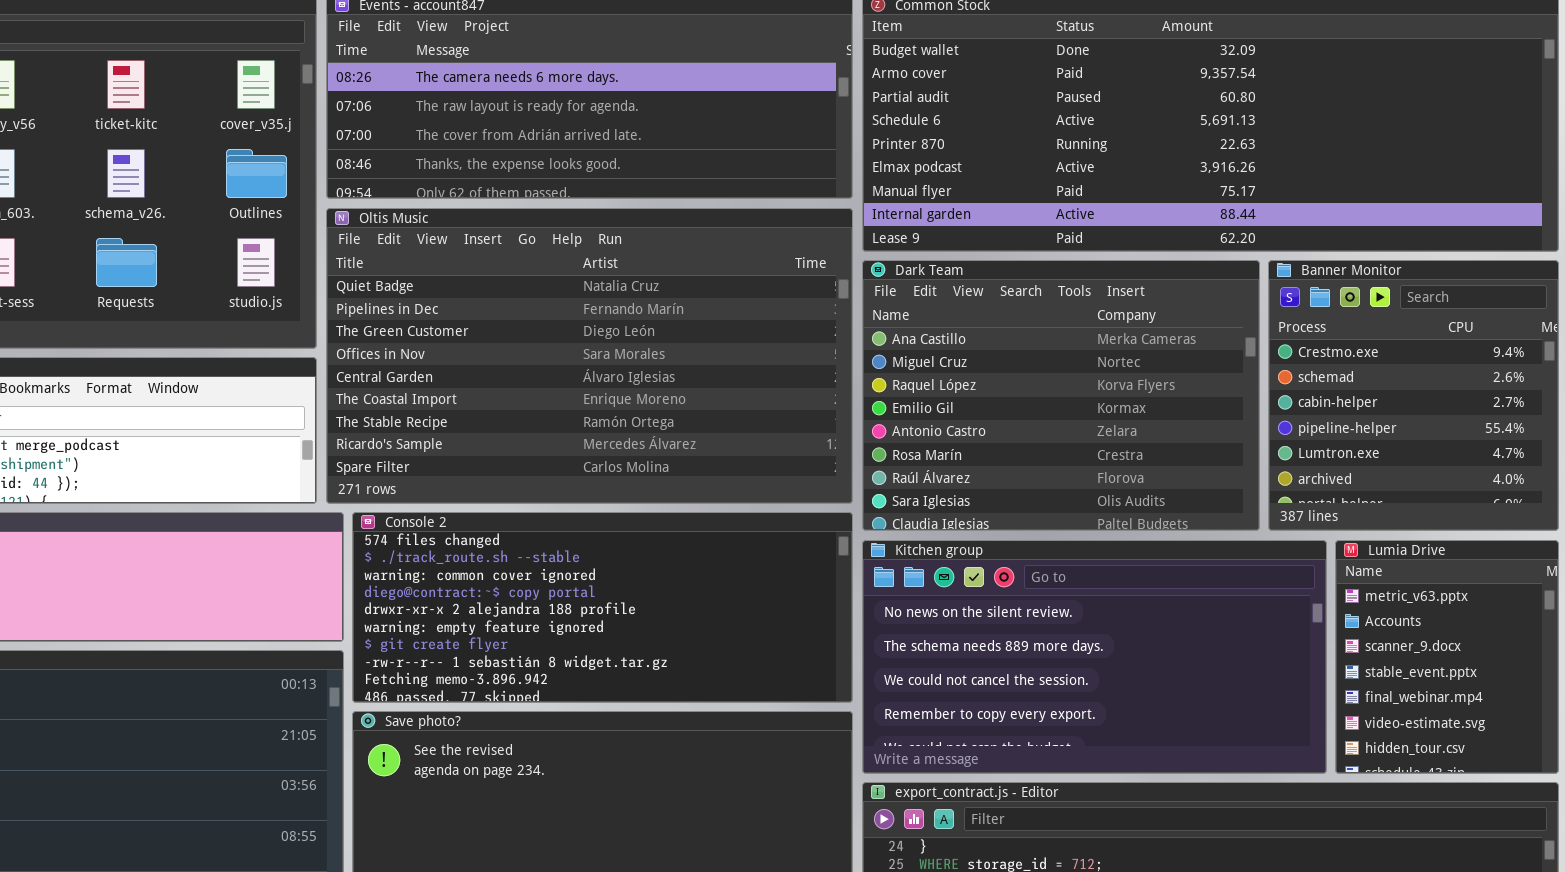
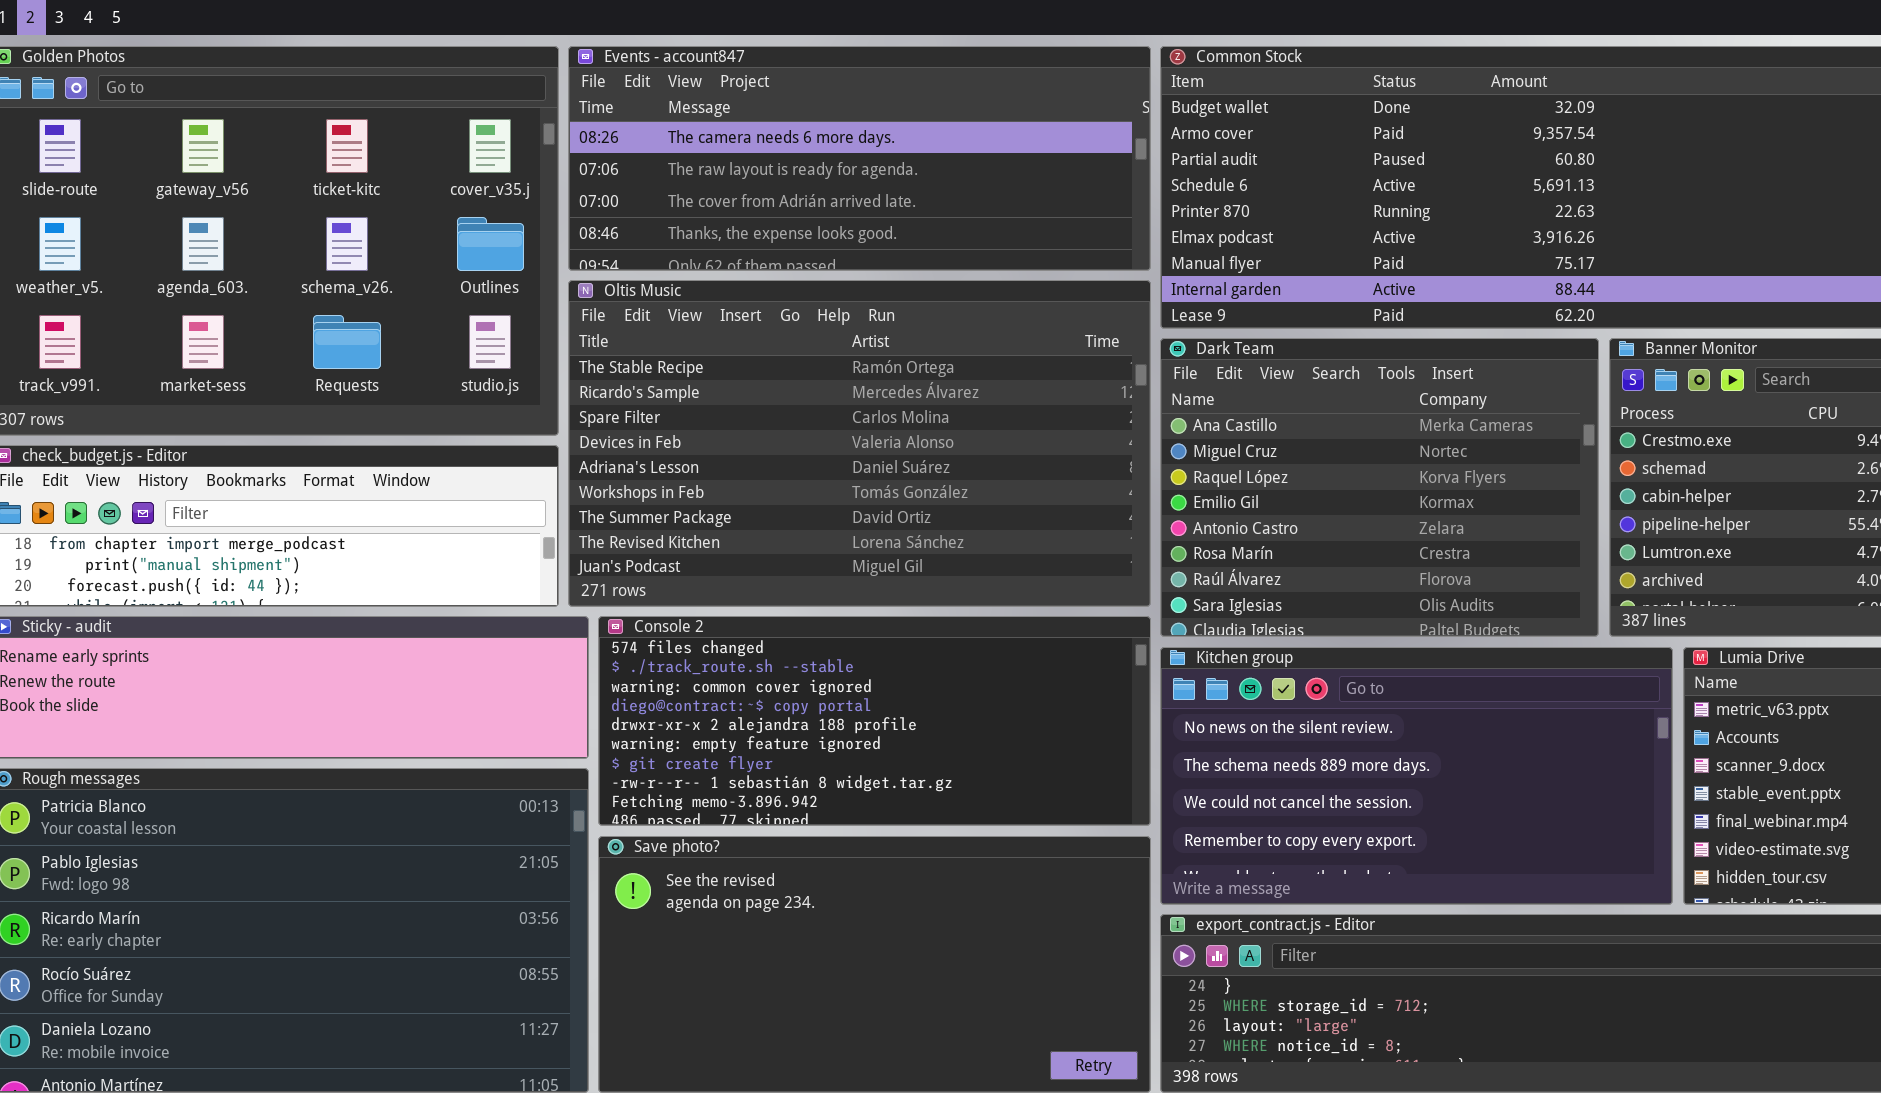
Oltis Music: [326,208,853,504] -> [568,280,1151,607], scrolled down 6 rows

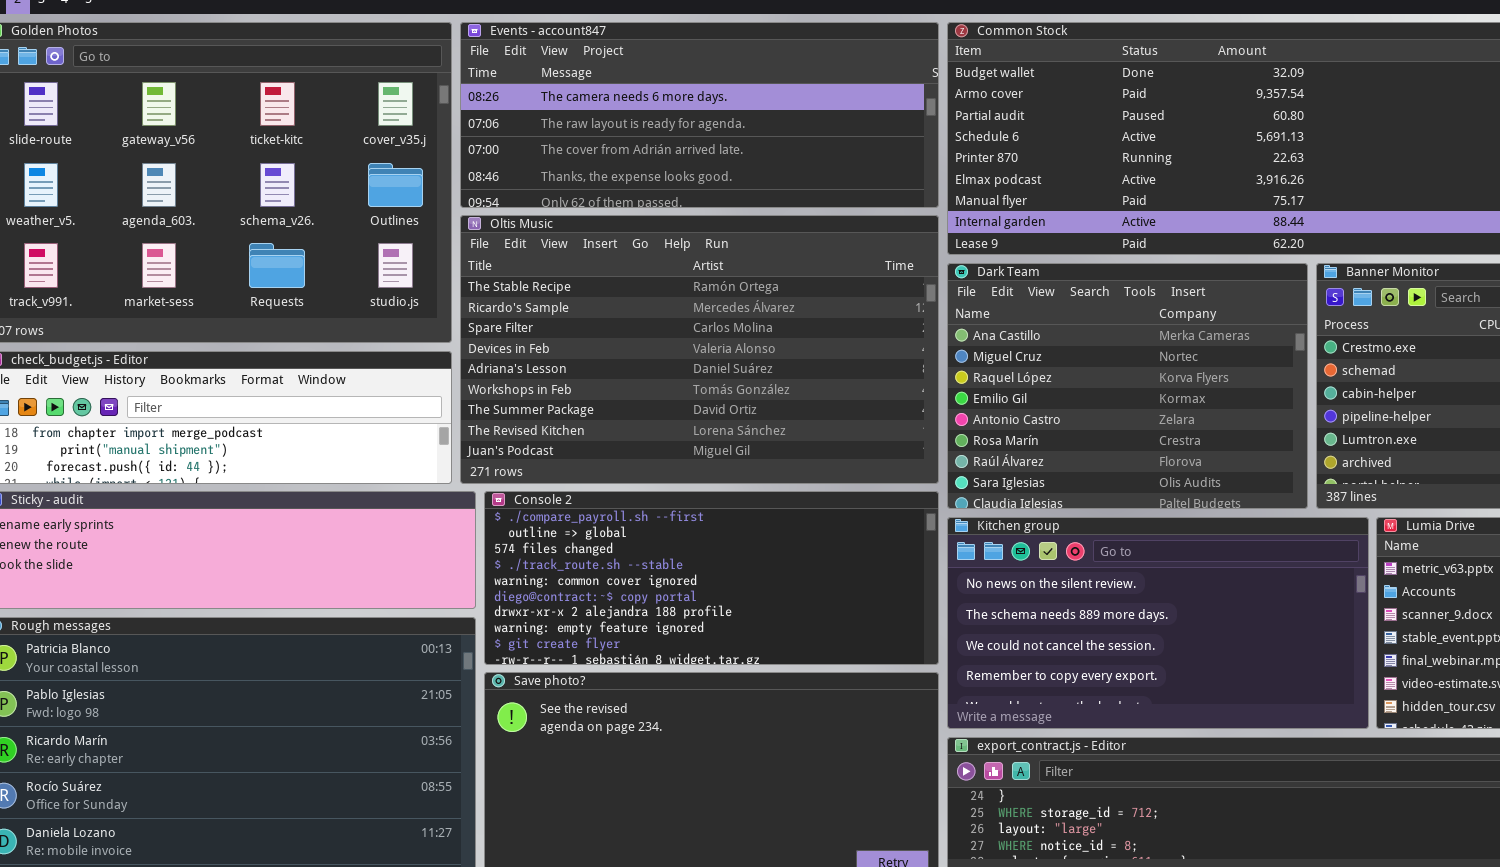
Console 2: [598,616,1151,826] -> [484,491,939,665], scrolled up 2 rows

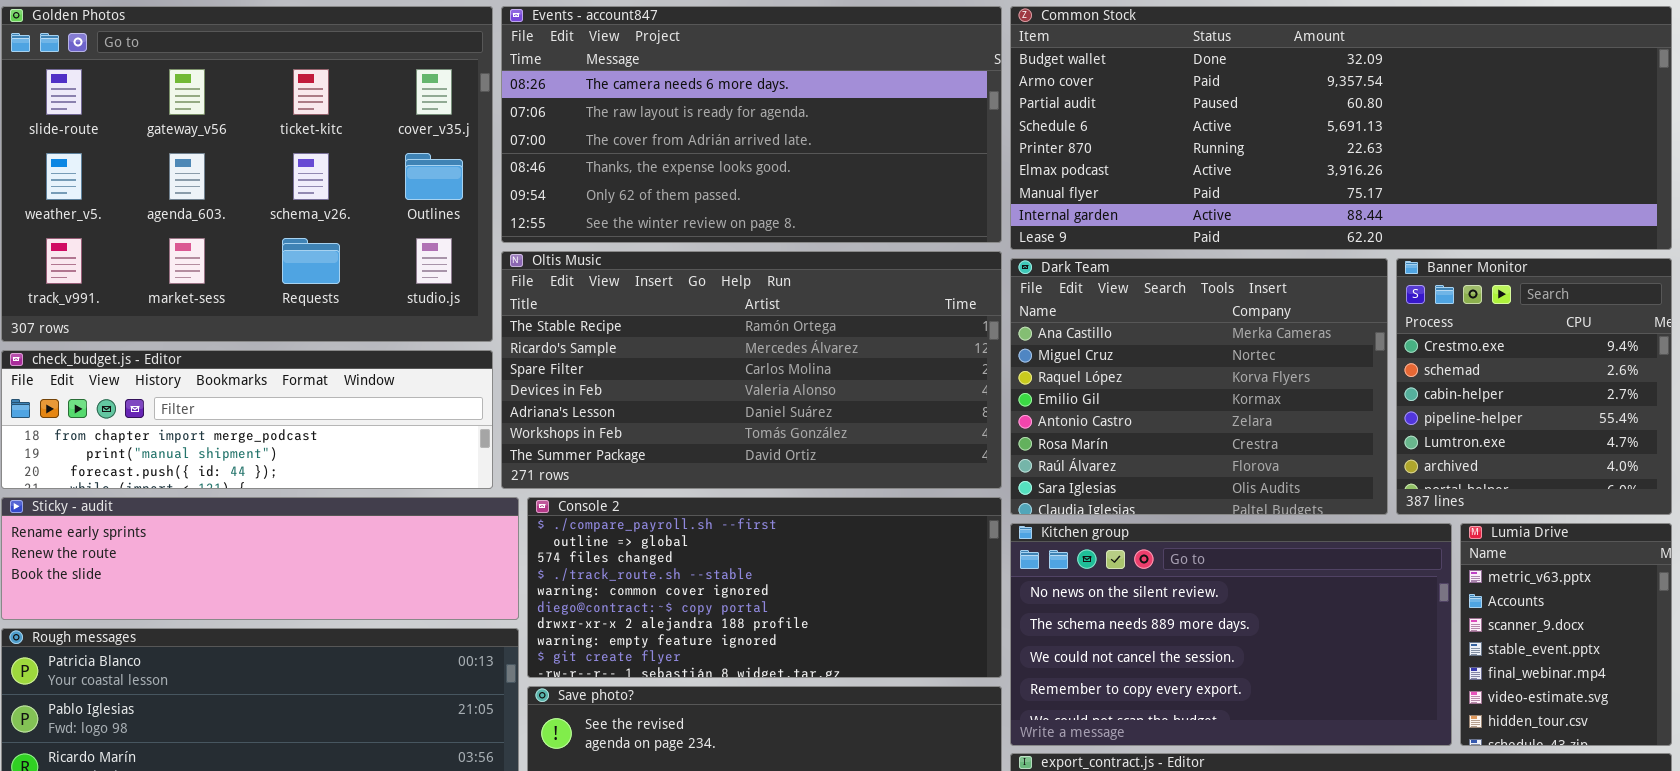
Events - account847: [460,22,939,208] -> [501,6,1002,243], resized
Oltis Music: [460,215,939,484] -> [501,251,1002,489], resized

